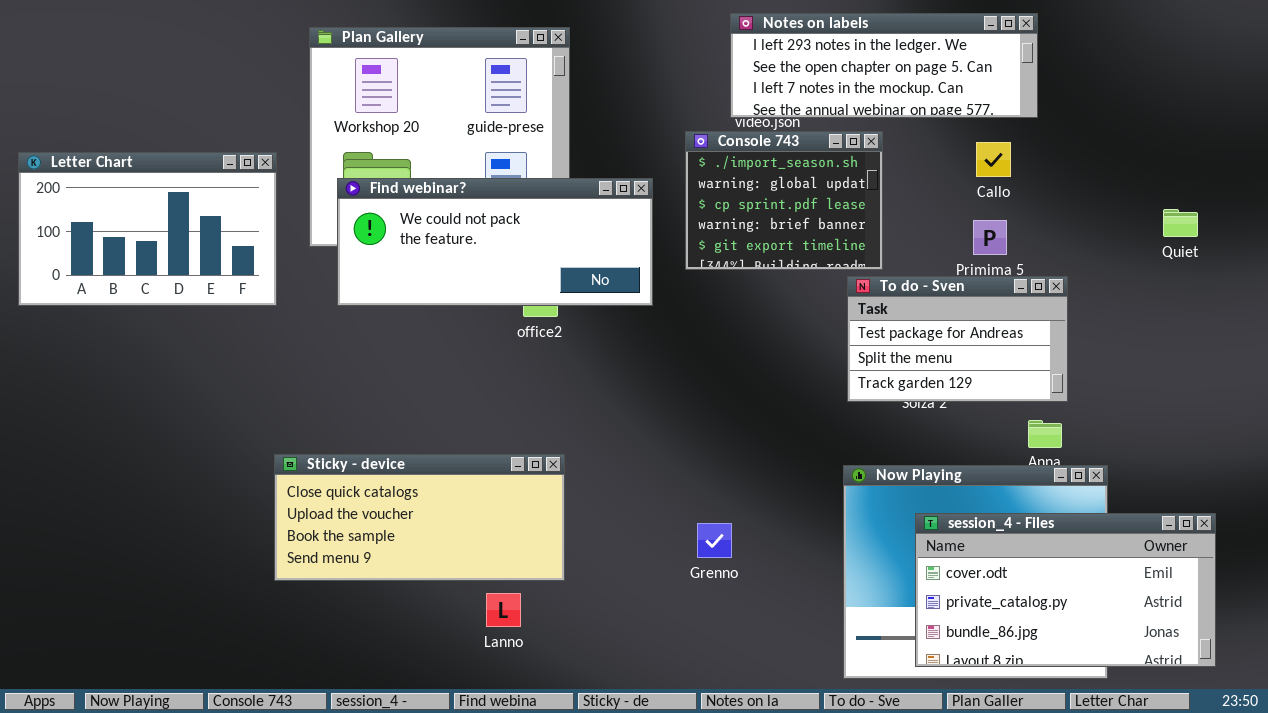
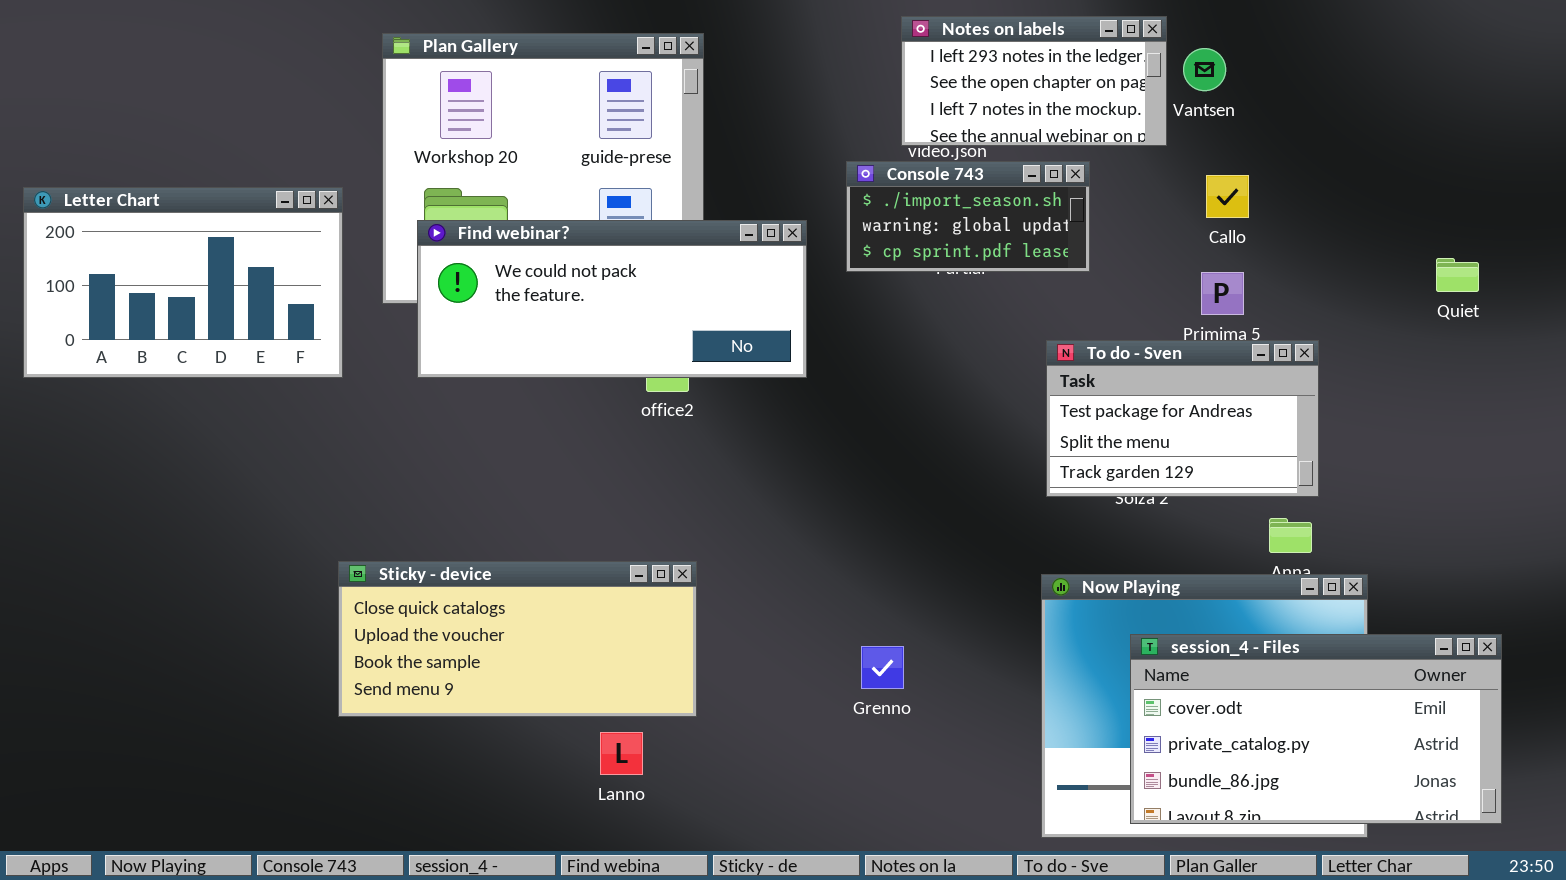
Notes on labels: [730,13,1038,118] -> [901,16,1167,146], resized
Console 743: [685,131,883,270] -> [846,161,1090,272], resized

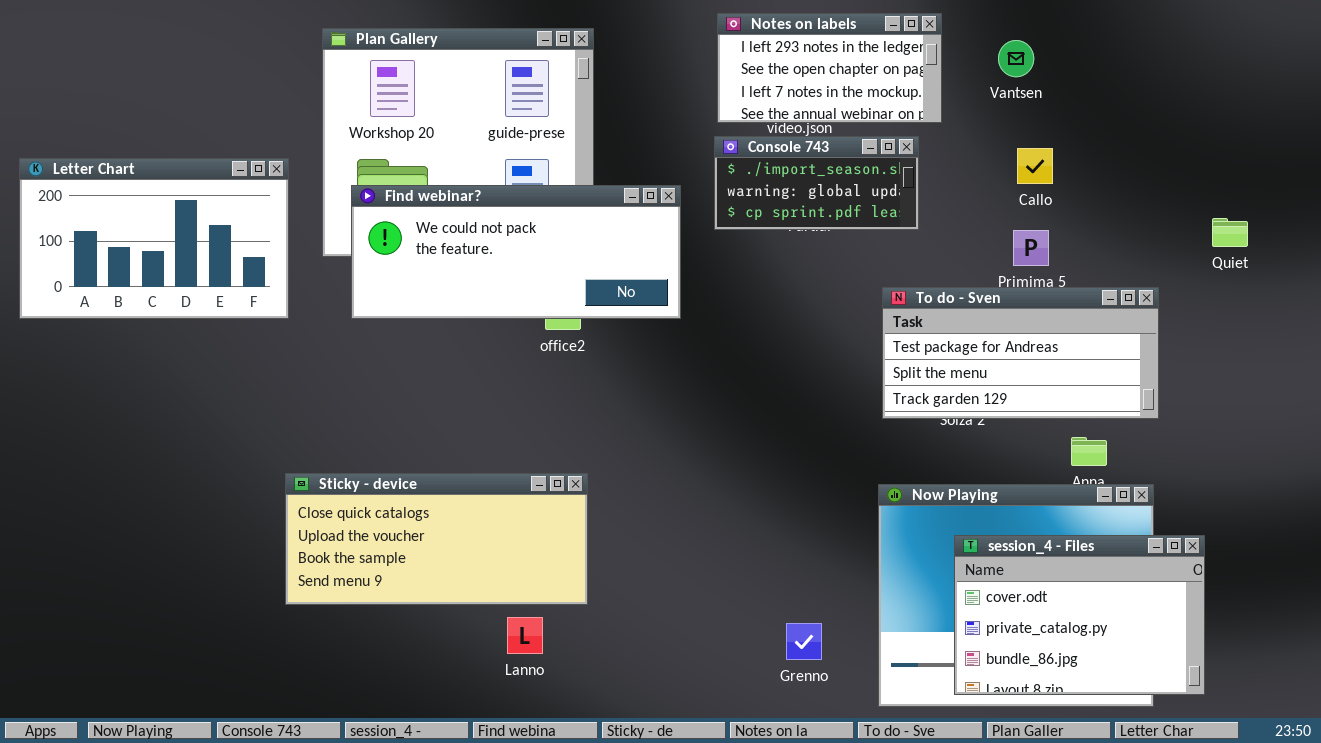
Notes on labels: [901,16,1167,146] -> [717,13,942,123], moved
To do - Sven: [1046,340,1319,497] -> [882,287,1159,419], resized
session_4 - Files: [1130,634,1502,824] -> [954,535,1205,695], resized
Grenno: [861,646,904,689] -> [786,623,822,660], moved

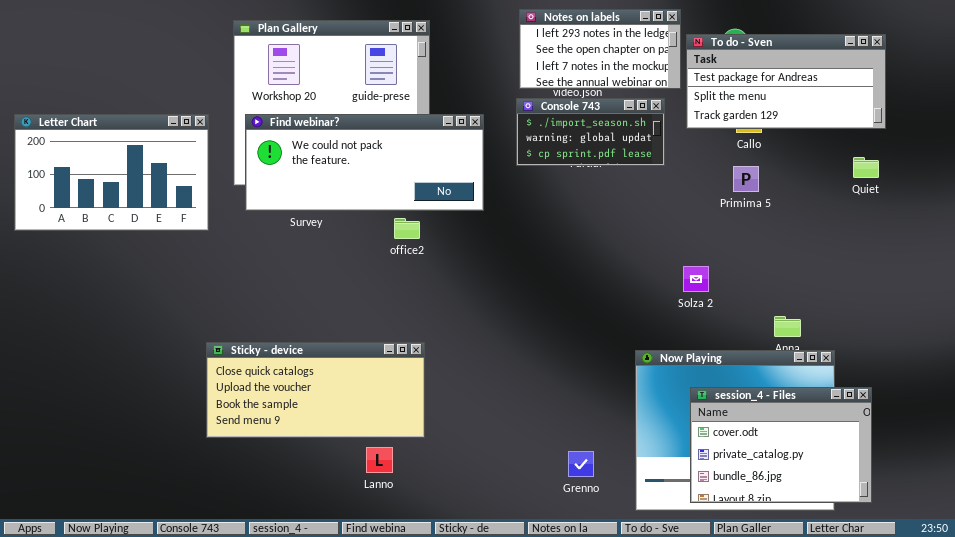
Find webinar?: [351,185,681,319] -> [245,114,484,211], moved
Quiet: [1212,218,1248,247] -> [853,157,879,178], moved
To do - Sven: [882,287,1159,419] -> [686,34,886,129], moved

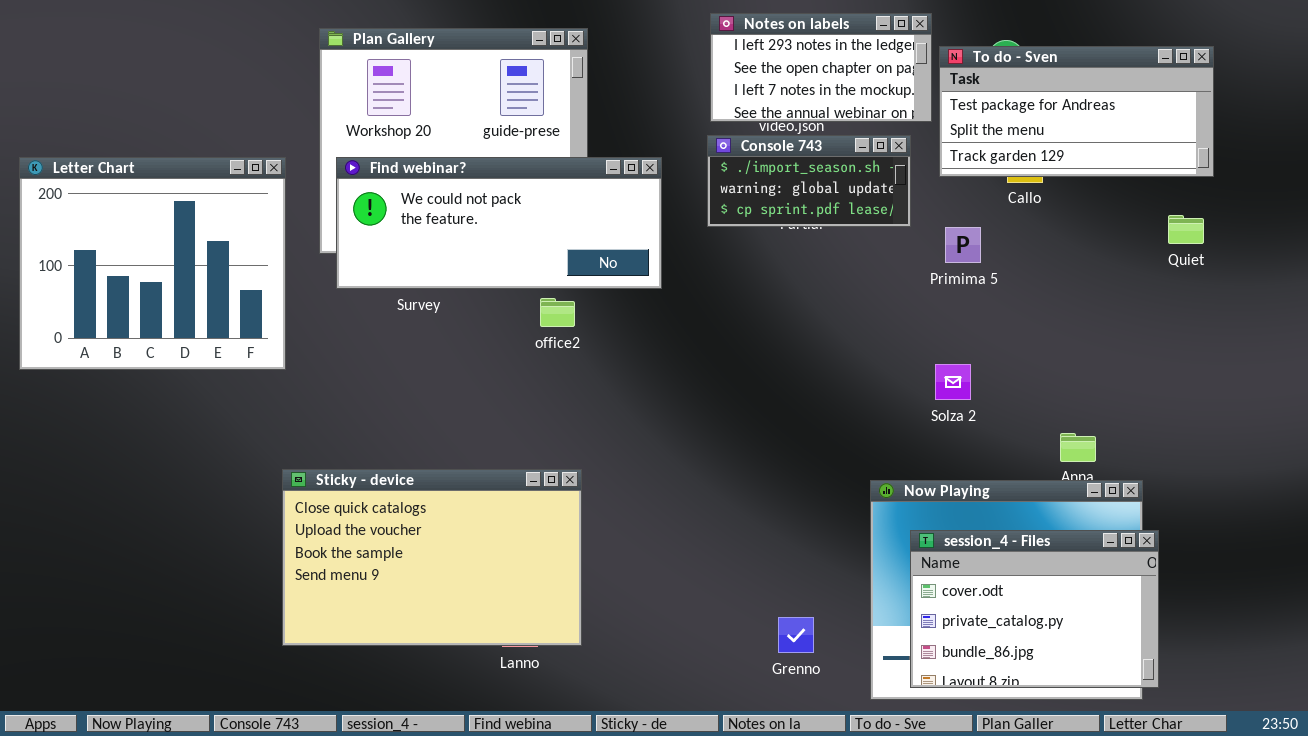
Letter Chart: [14,114,209,231] -> [19,157,286,370], resized
Primima 5: [733,166,759,192] -> [945,227,981,263], moved
Sticky - device: [206,342,425,438] -> [282,469,582,646], resized
session_4 - Files: [690,387,872,503] -> [910,530,1159,688], moved

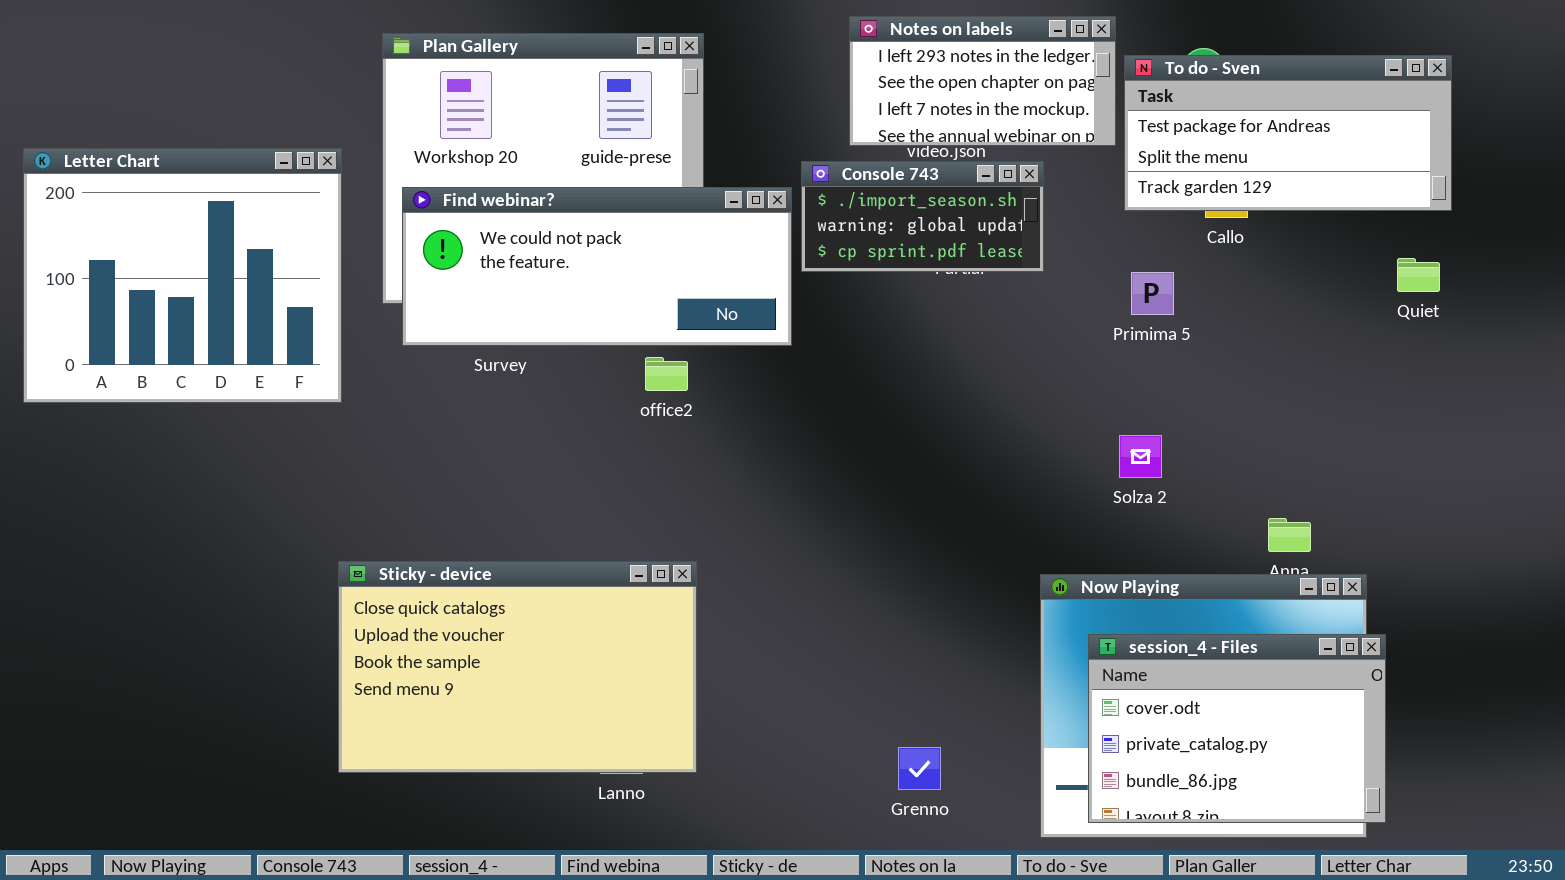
Console 743: [707,135,911,227] -> [801,161,1044,272], moved
Letter Chart: [19,157,286,370] -> [23,148,342,403], moved
Grenno: [778,617,814,653] -> [898,747,941,790], moved

